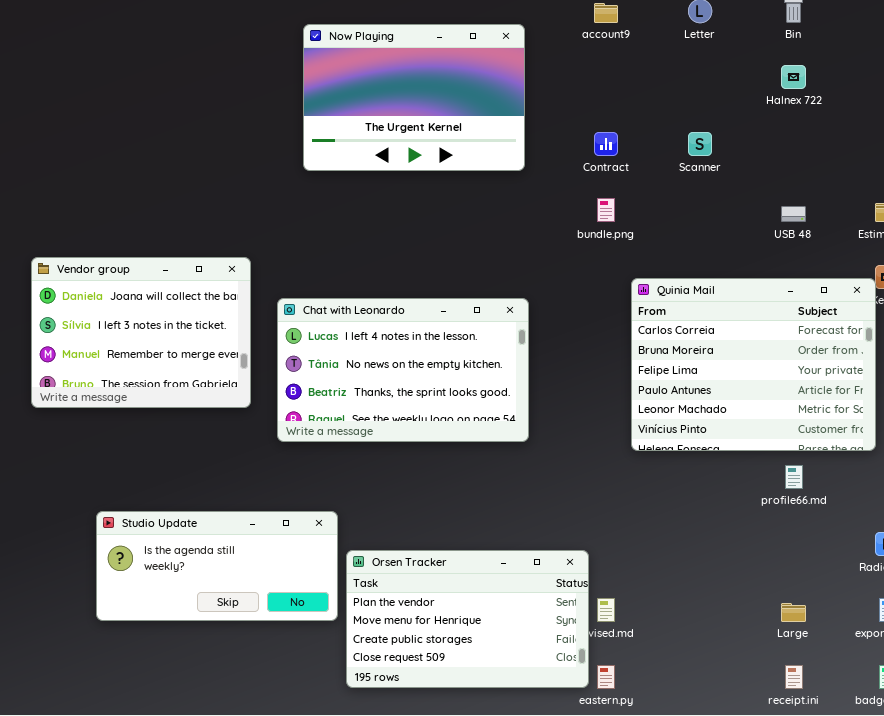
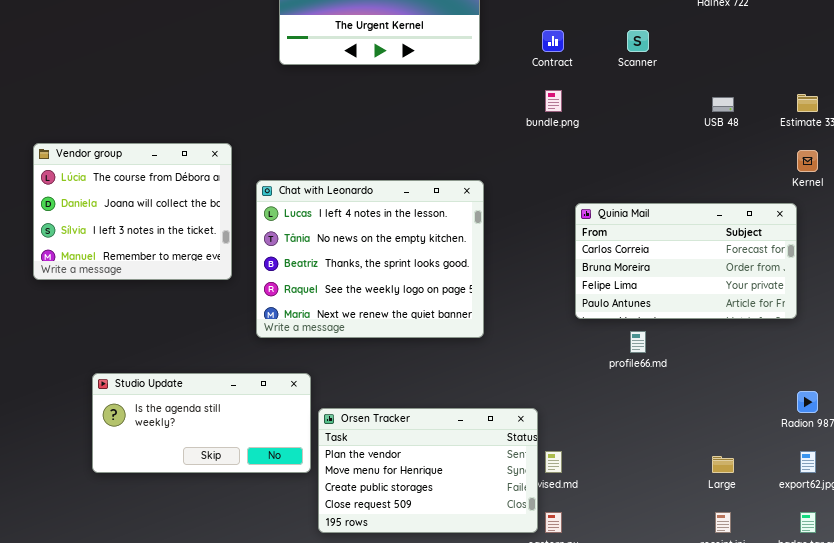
Vendor group: [31,257,251,408] -> [33,143,232,280], scrolled up 1 row
Quinia Mail: [631,278,876,451] -> [575,203,797,319], resized
Chat with Leonardo: [277,298,529,442] -> [256,180,484,338], resized
profile66.md: [785,465,803,489] -> [630,331,646,353], moved

